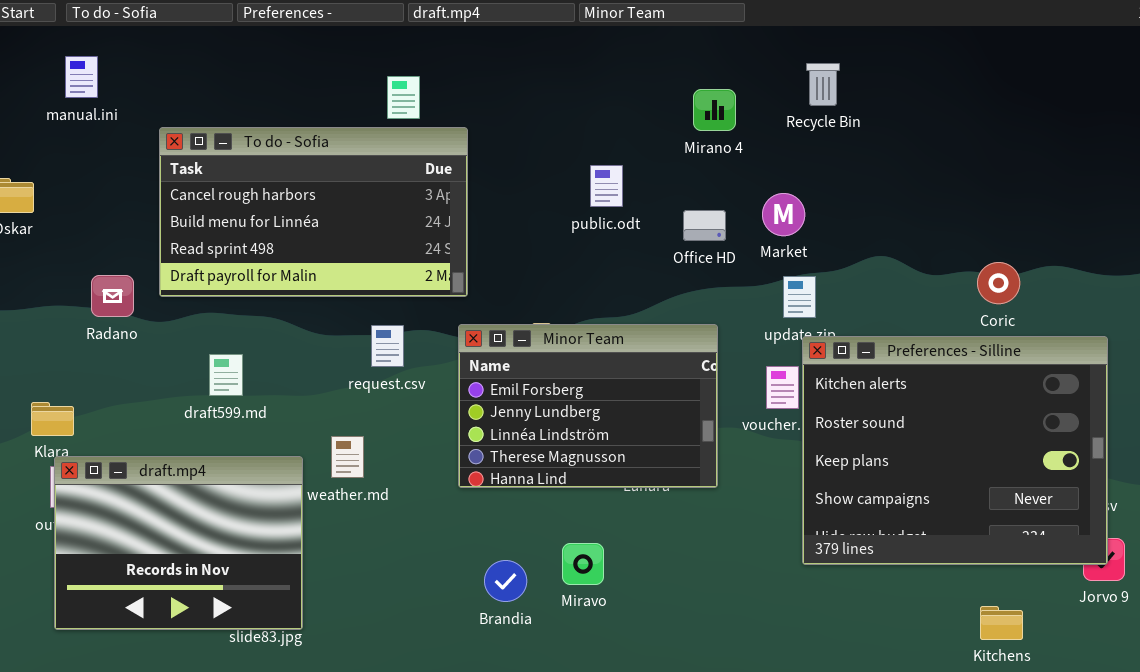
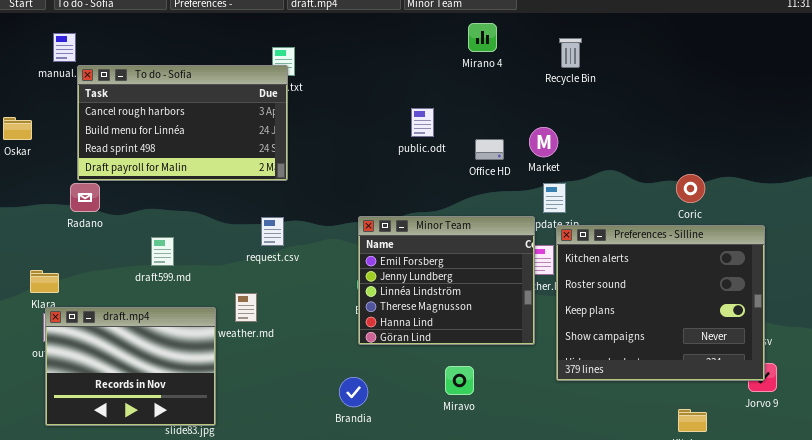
Mirano 4: [693,89,736,131] -> [468,23,497,52], moved
To do - Sofia: [159,127,468,297] -> [77,65,288,181], moved
Minor Team: [458,324,718,488] -> [358,216,535,345], moved, resized
Miravo: [562,543,604,585] -> [445,366,474,395], moved

